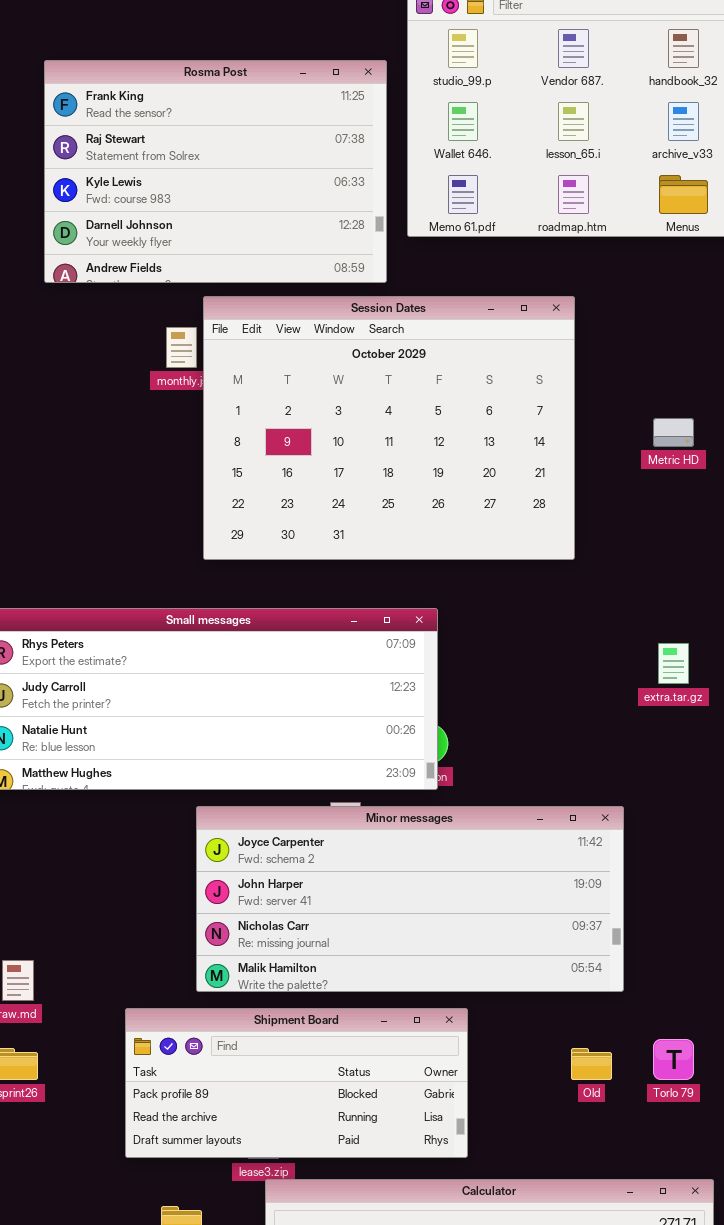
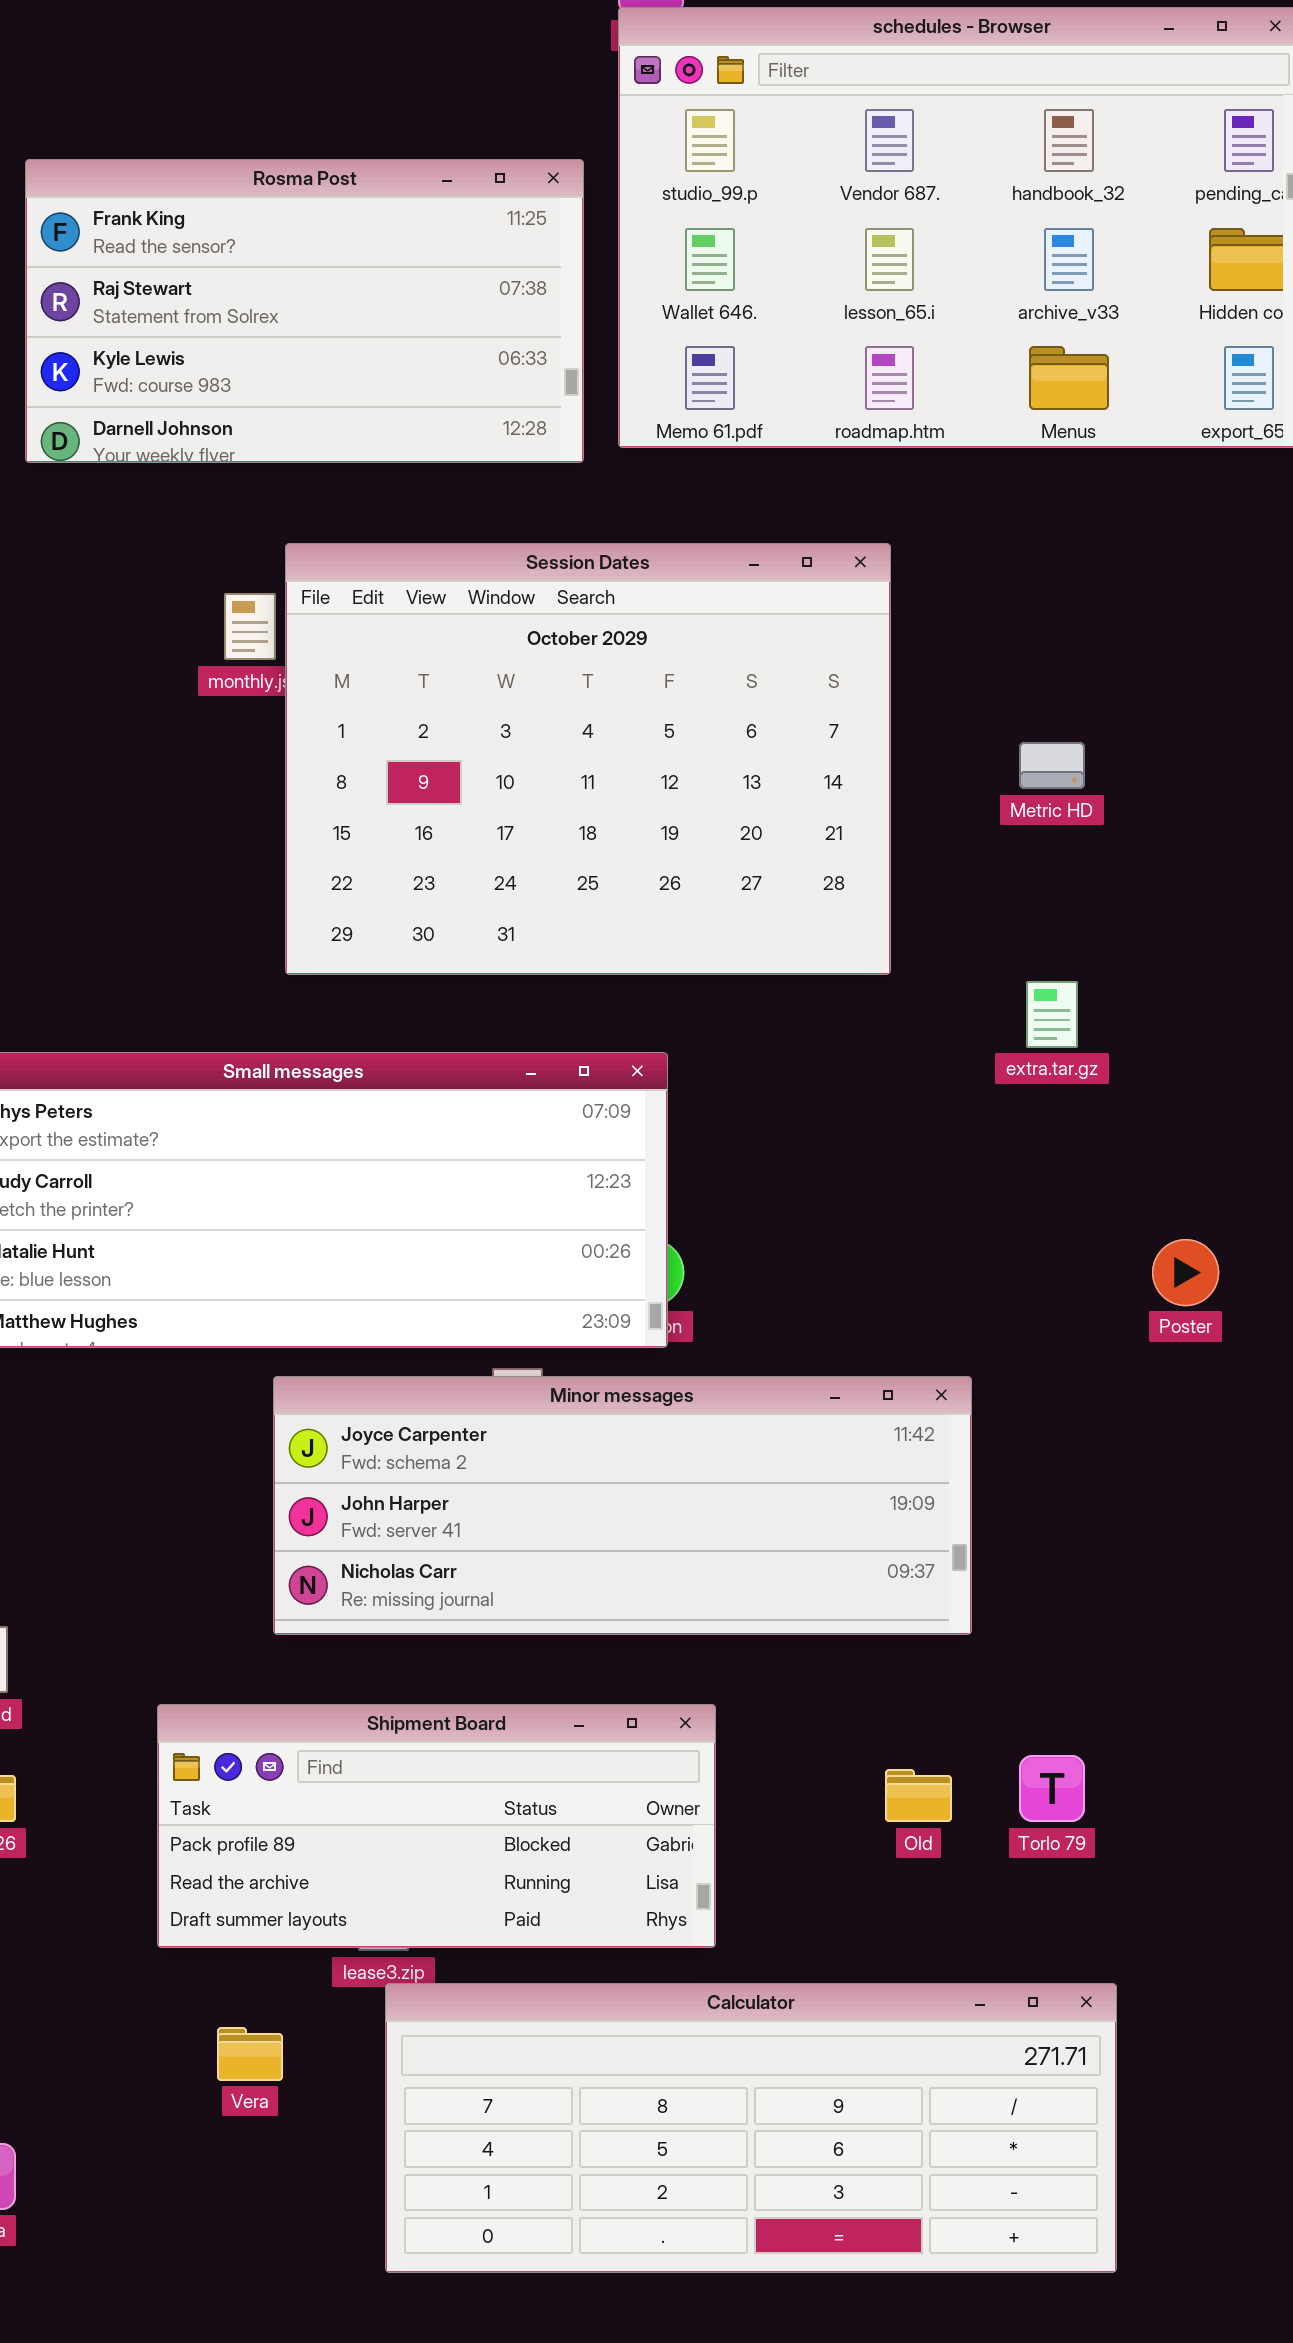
Rosma Post: [44,60,387,283] -> [25,159,584,463], resized
extra.tar.gz: [658,643,689,684] -> [1026,981,1078,1048], moved
Minor messages: [196,806,624,992] -> [273,1376,972,1635], resized

